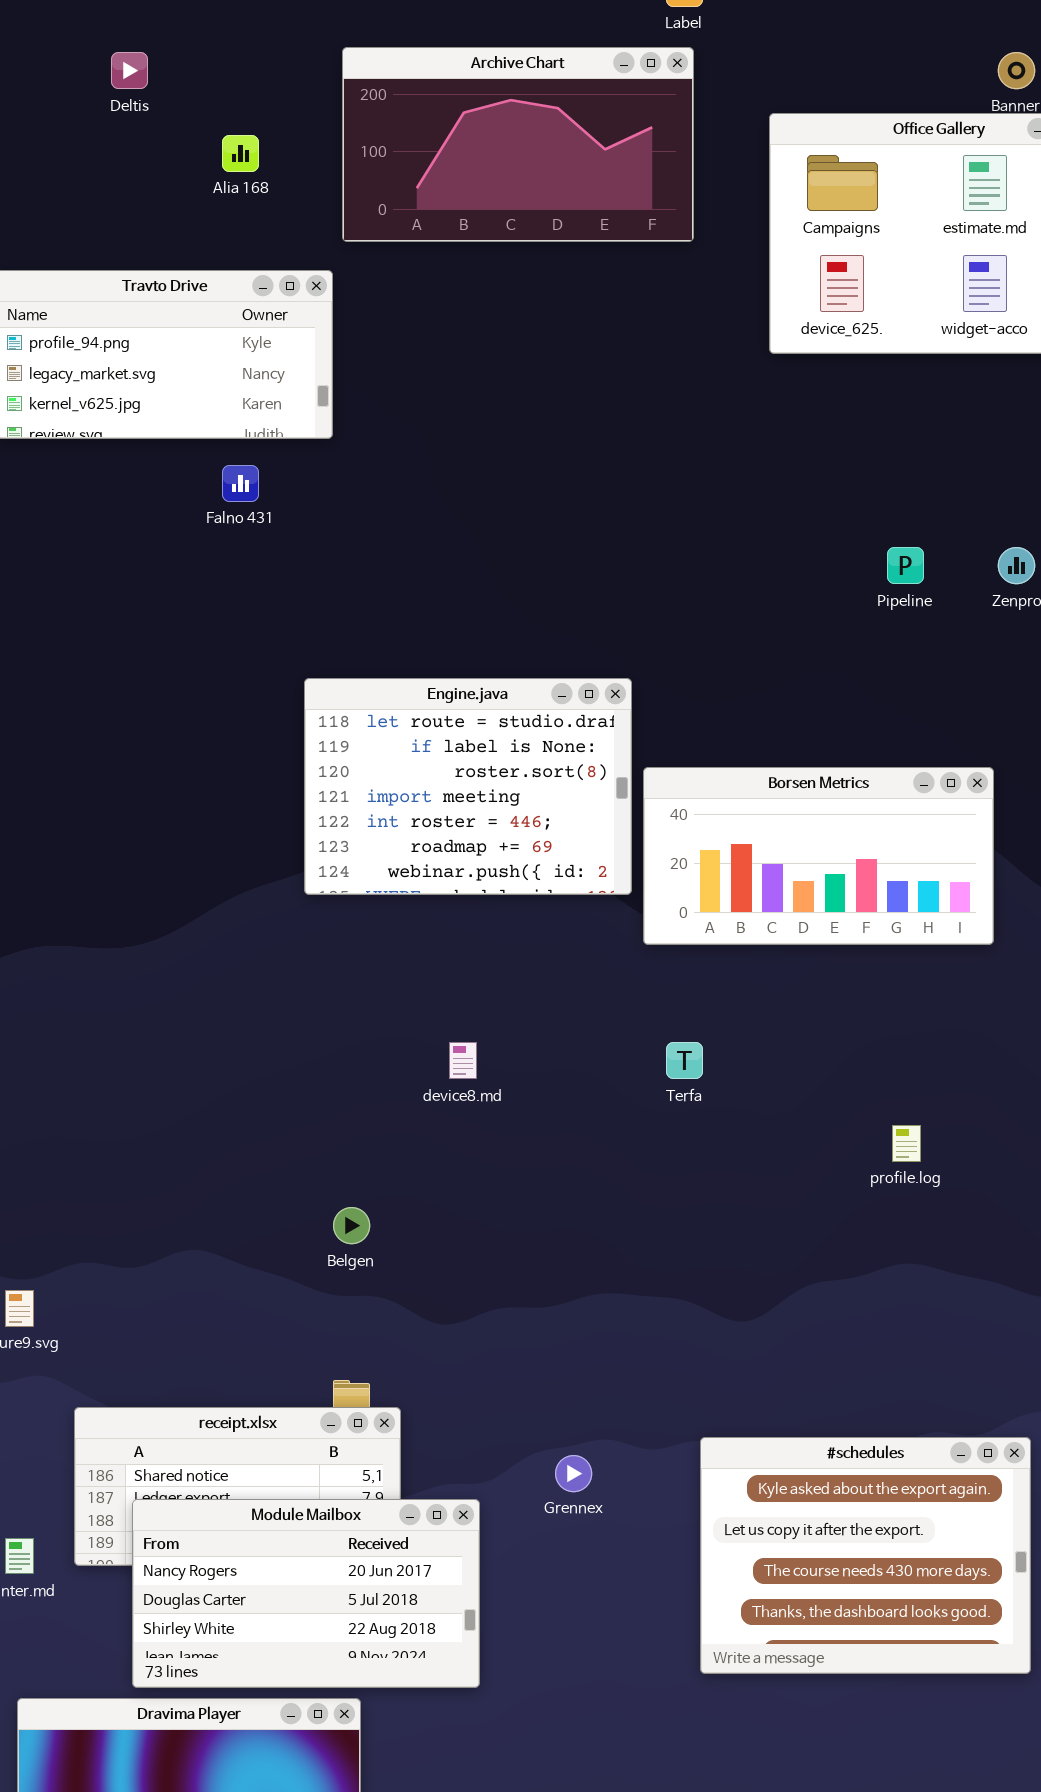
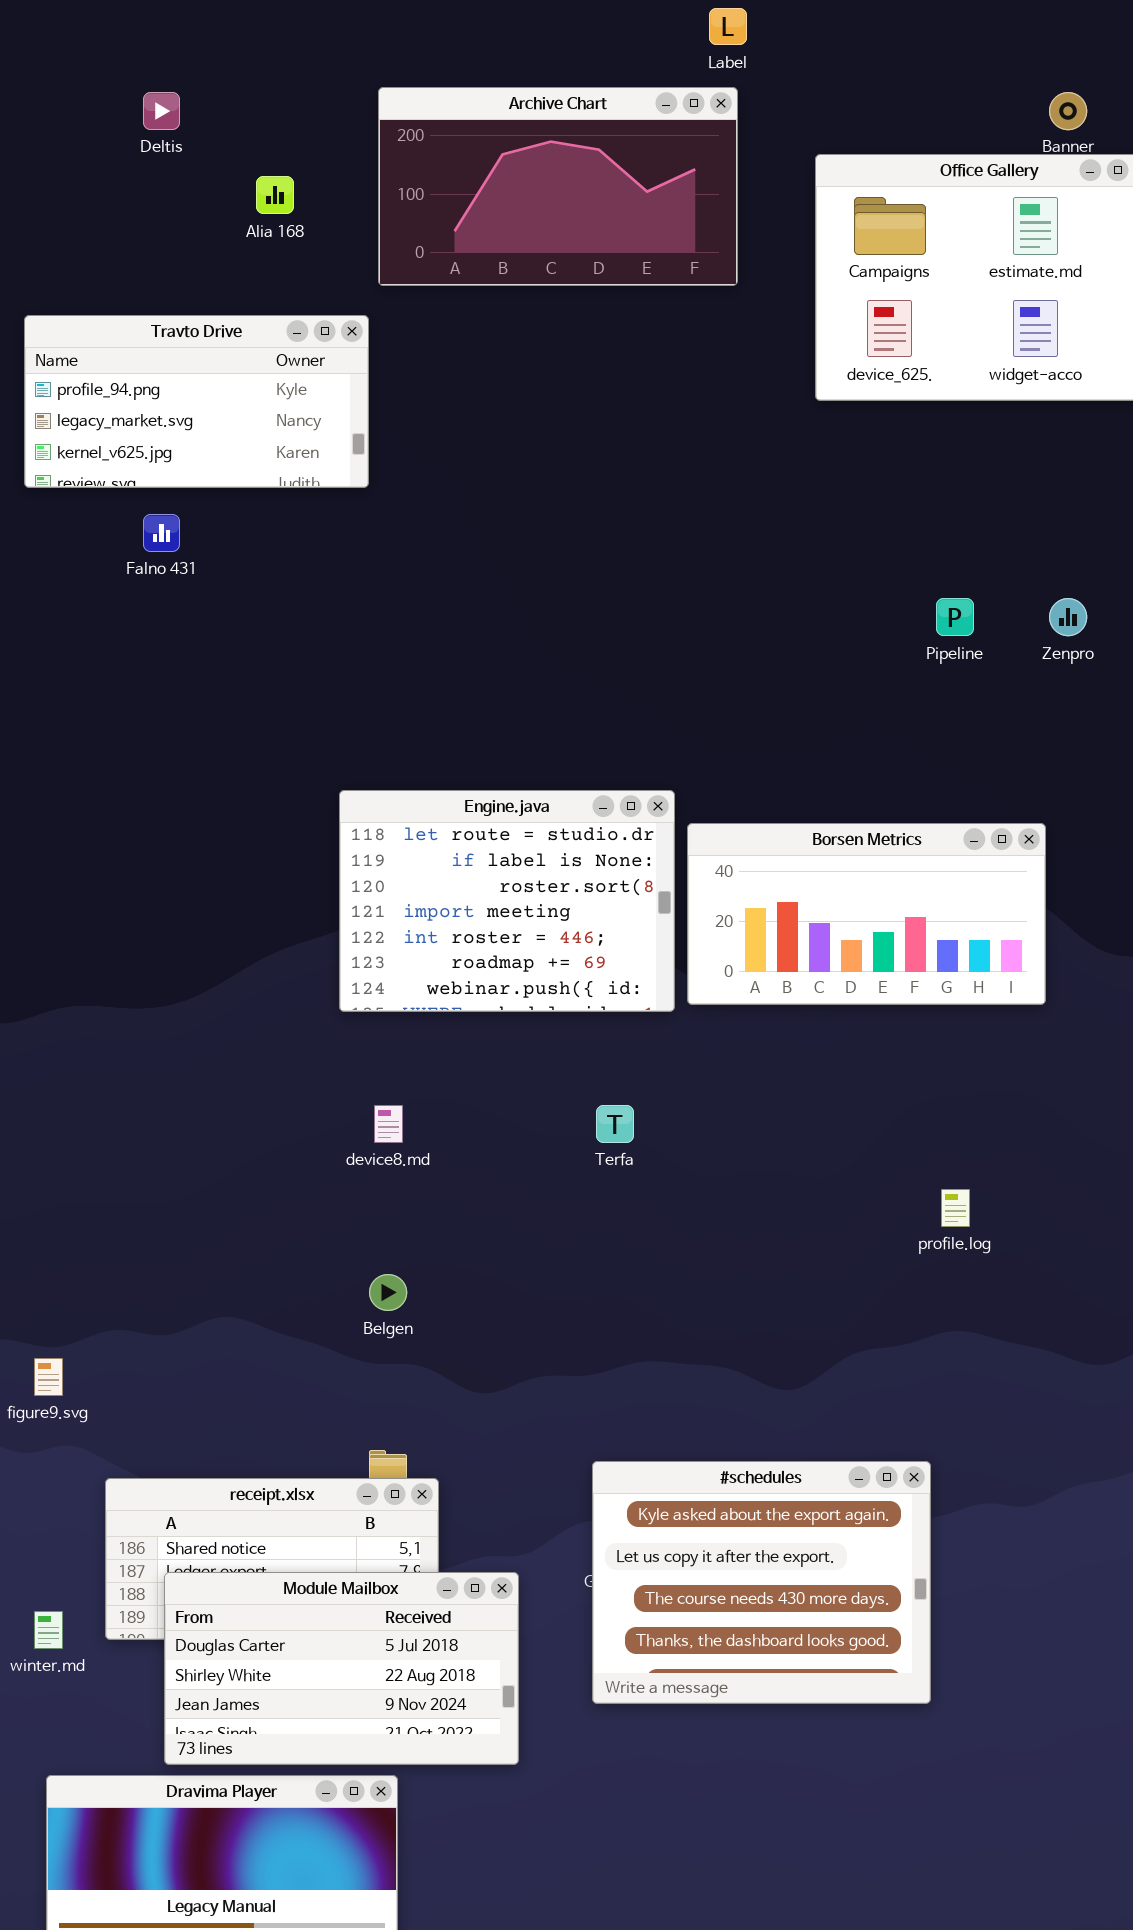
Falno 431: [222,465,259,502] -> [143,514,180,552], moved
Engine.java: [304,678,632,895] -> [339,790,675,1012], moved
device8.md: [449,1042,477,1079] -> [374,1105,403,1143], moved
Terfa: [666,1042,703,1079] -> [596,1105,634,1143], moved
#schedules: [700,1437,1031,1674] -> [592,1461,931,1704], moved
Module Mailbox: [132,1499,480,1688] -> [164,1572,519,1765], scrolled down 1 row

